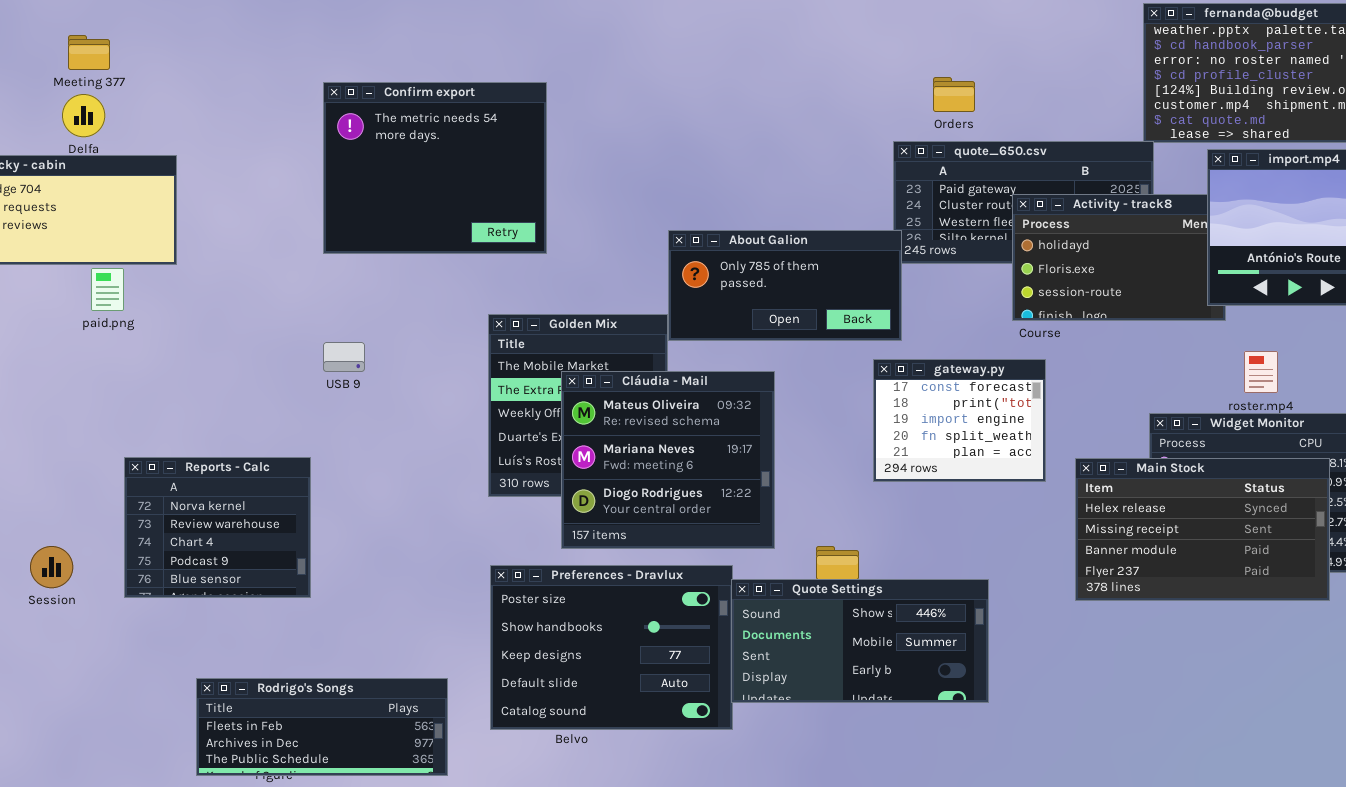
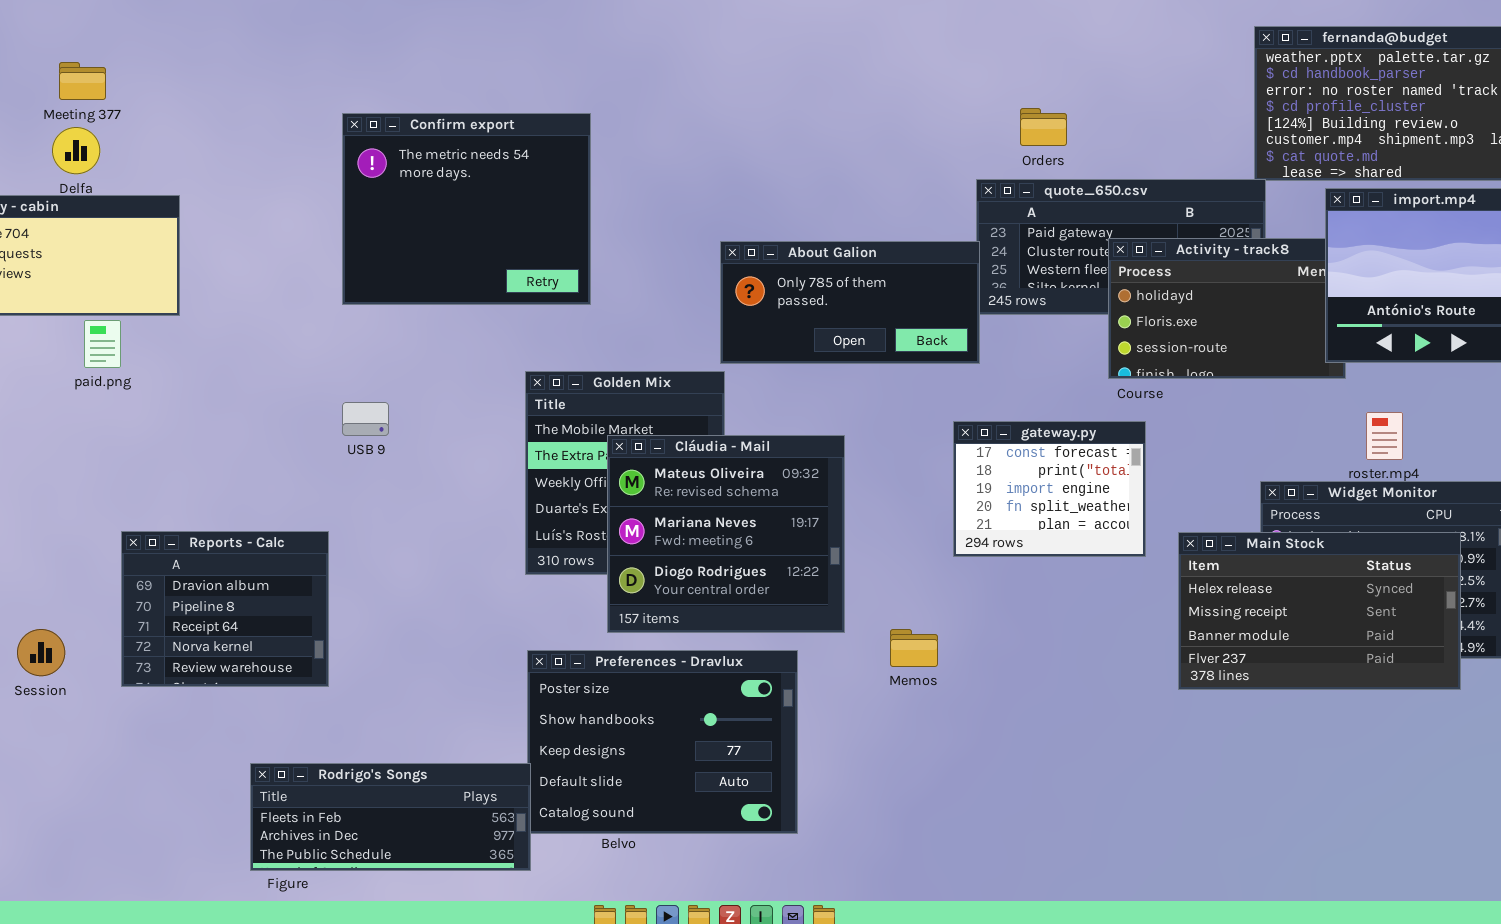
About Galion: [668,230,902,341] -> [720,241,980,364], moved
Reports - Calc: [124,457,311,598] -> [121,531,329,687], scrolled up 3 rows
Quote Settings: [731,579,989,703] -> none, closed
Rodrigo's Songs: [196,678,448,776] -> [250,763,531,871], moved

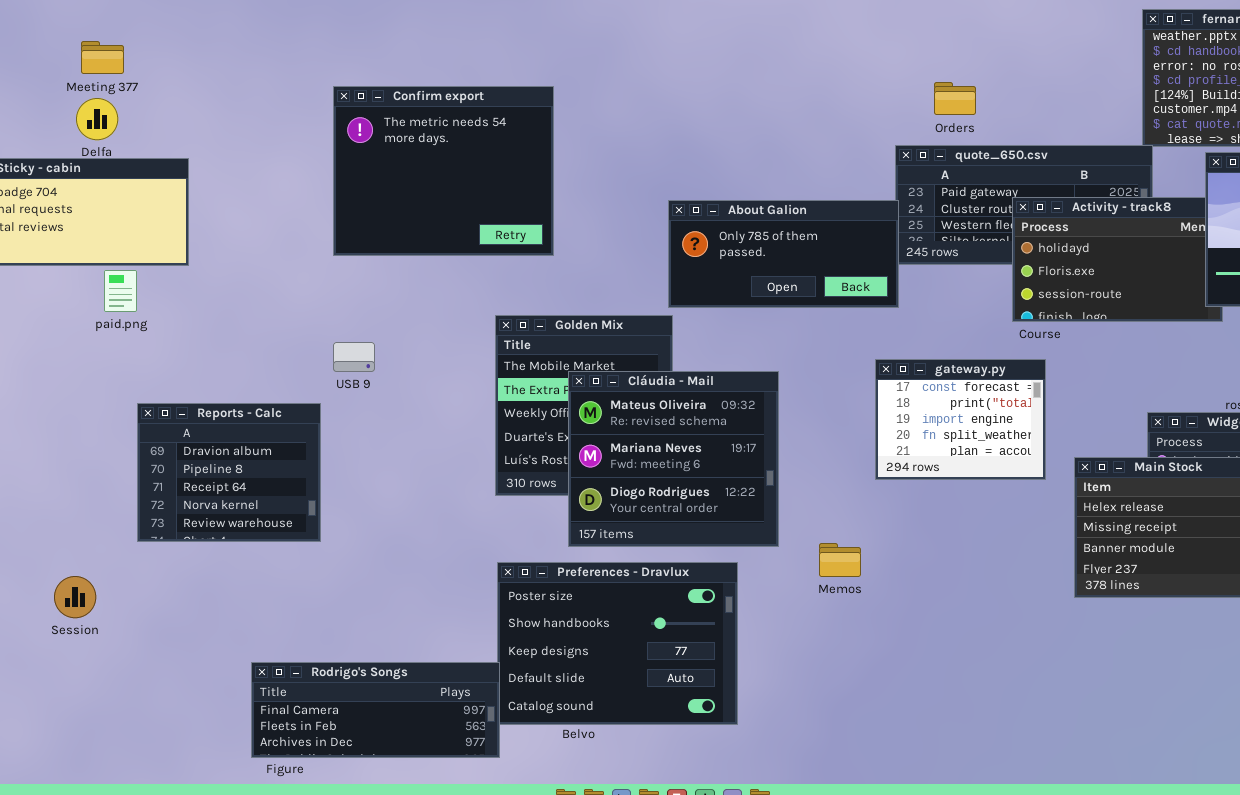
Reports - Calc: [121,531,329,687] -> [137,403,321,542], moved
Session: [17,629,65,676] -> [54,576,96,618], moved
Rodrigo's Songs: [250,763,531,871] -> [251,662,500,758], scrolled up 1 row

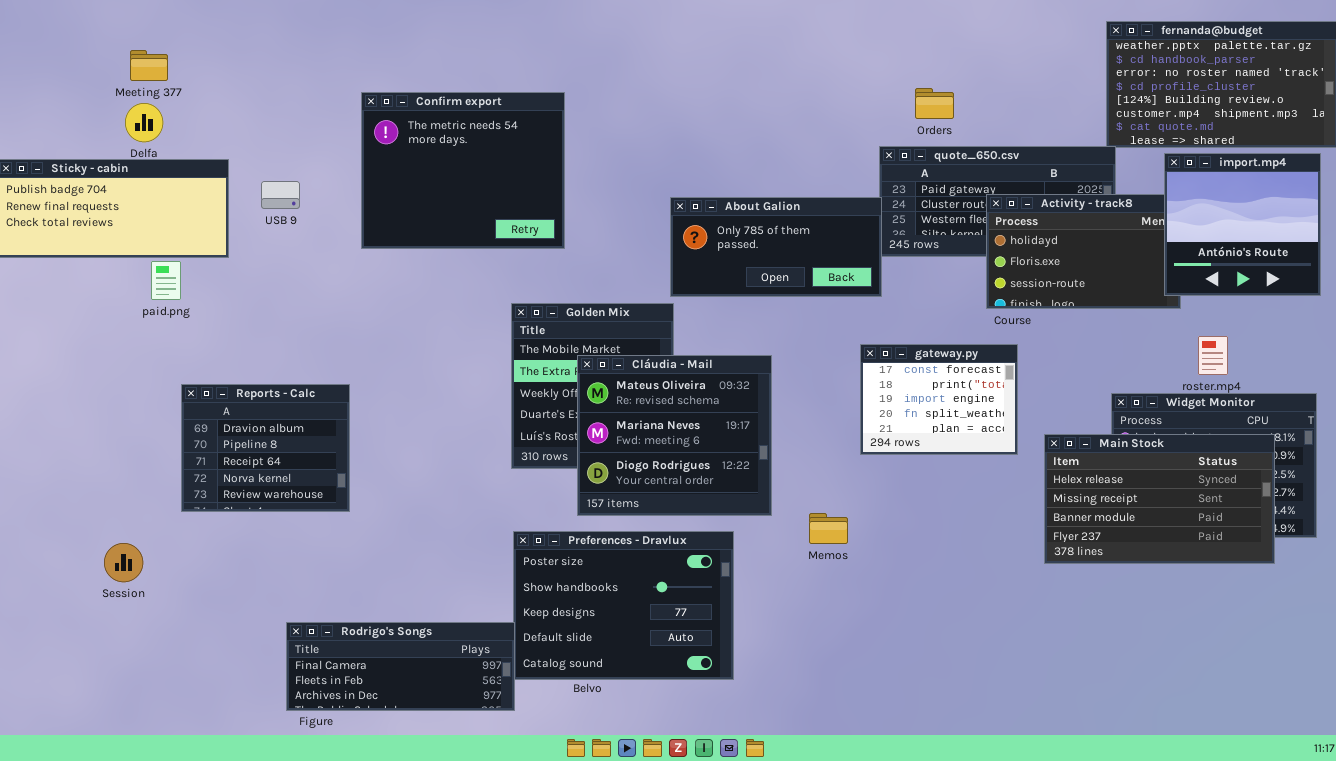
USB 9: [333,342,375,372] -> [261,181,300,209], moved

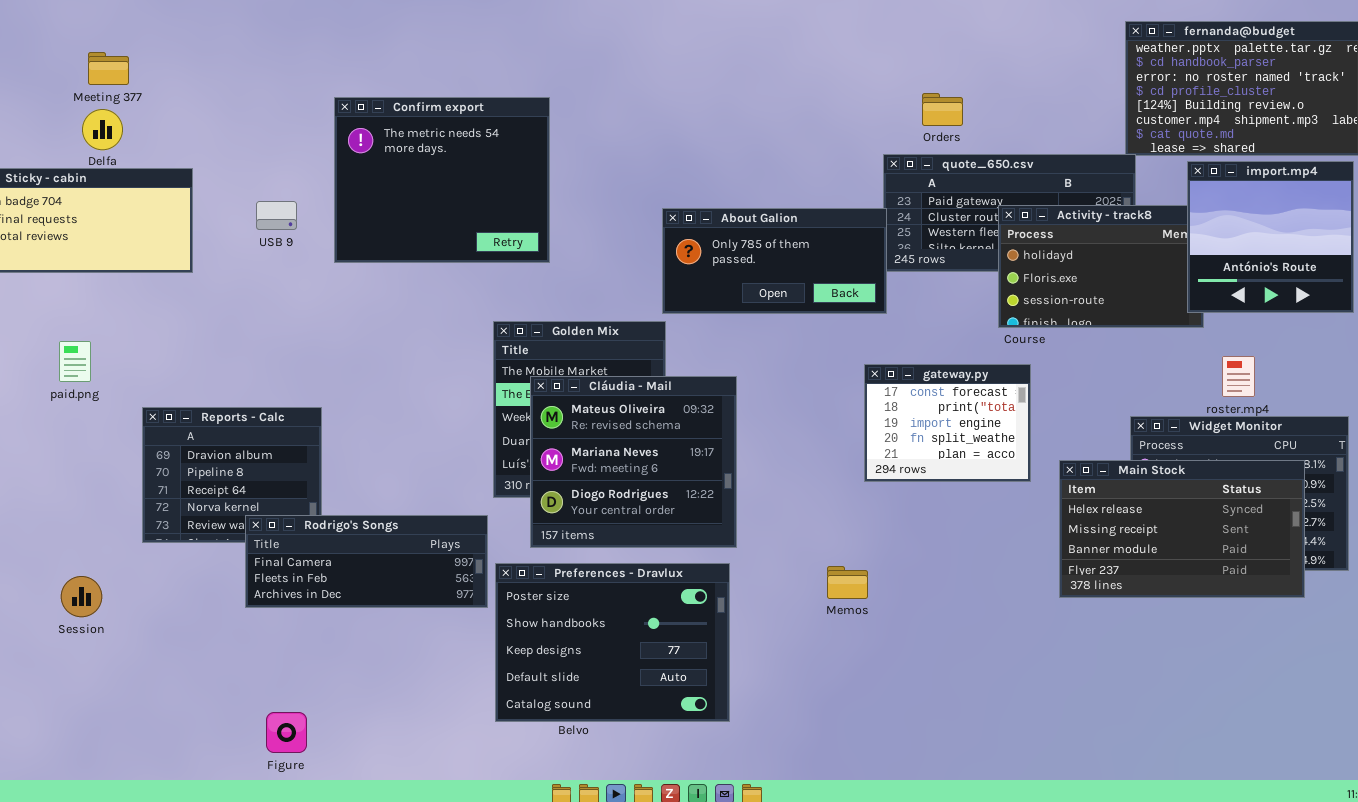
USB 9: [261,181,300,209] -> [256,201,297,230], moved
paid.png: [151,261,181,300] -> [59,341,91,382], moved
Cláudia - Mail: [577,355,772,516] -> [530,376,737,548], moved
Memos: [809,513,848,544] -> [827,566,868,599], moved
Rodrigo's Songs: [286,622,515,711] -> [245,515,488,608], moved

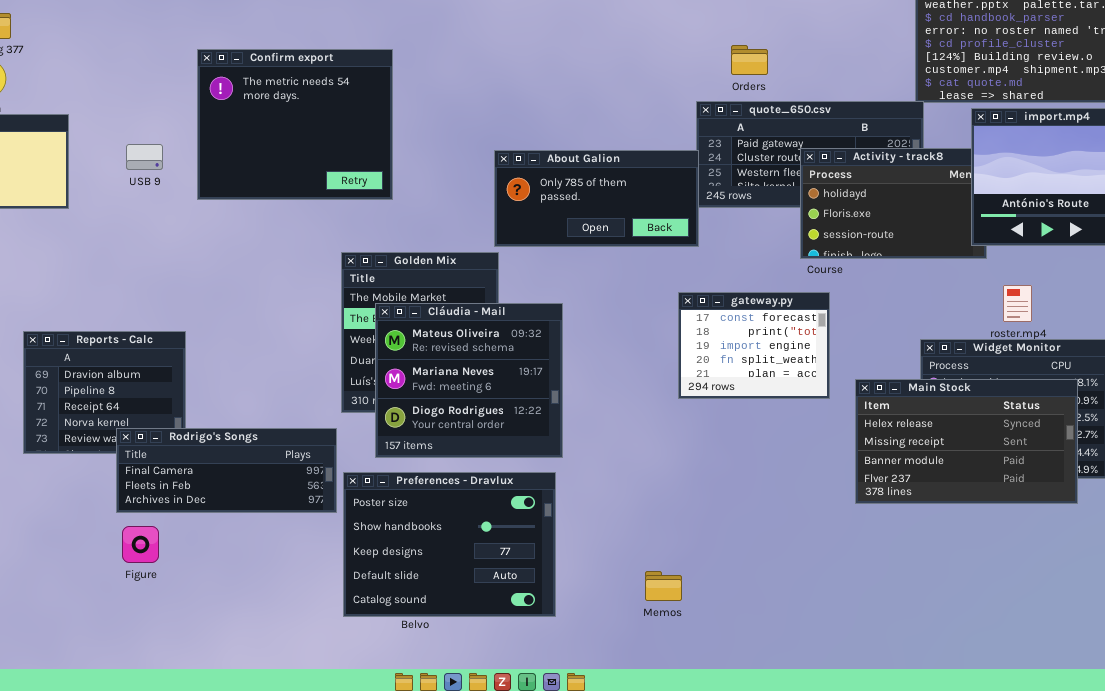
Memos: [827,566,868,599] -> [645,571,682,601], moved
Figure: [266,712,307,753] -> [122,526,159,563], moved

